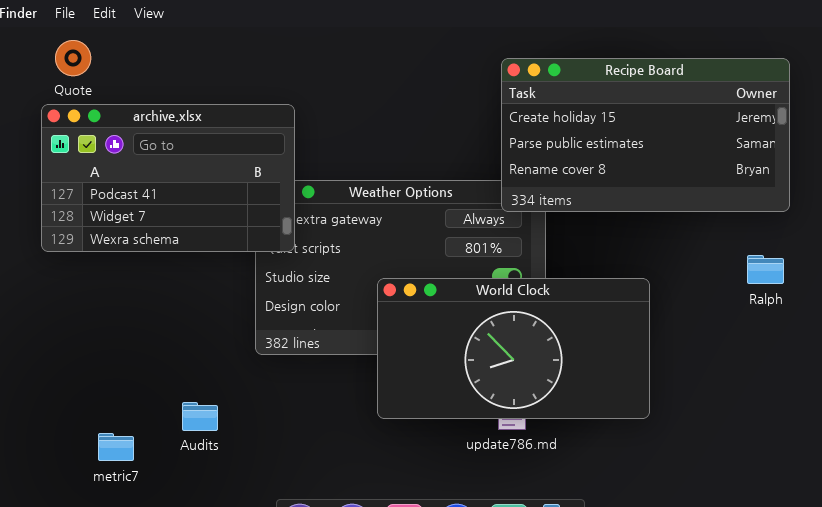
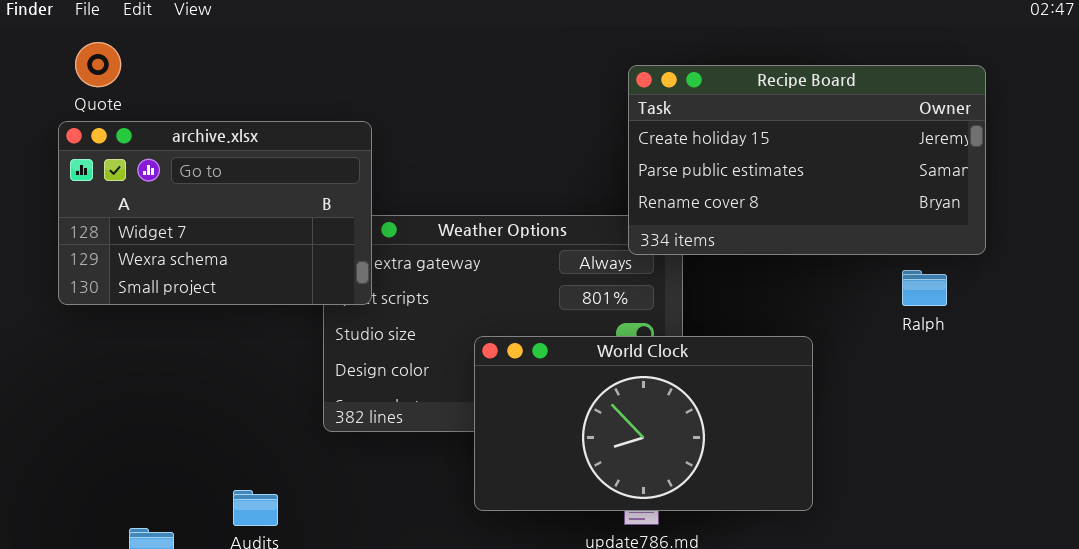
archive.xlsx: [41,104,295,252] -> [58,121,372,305], scrolled down 1 row
Ralph: [747,255,784,284] -> [902,270,947,306], moved

